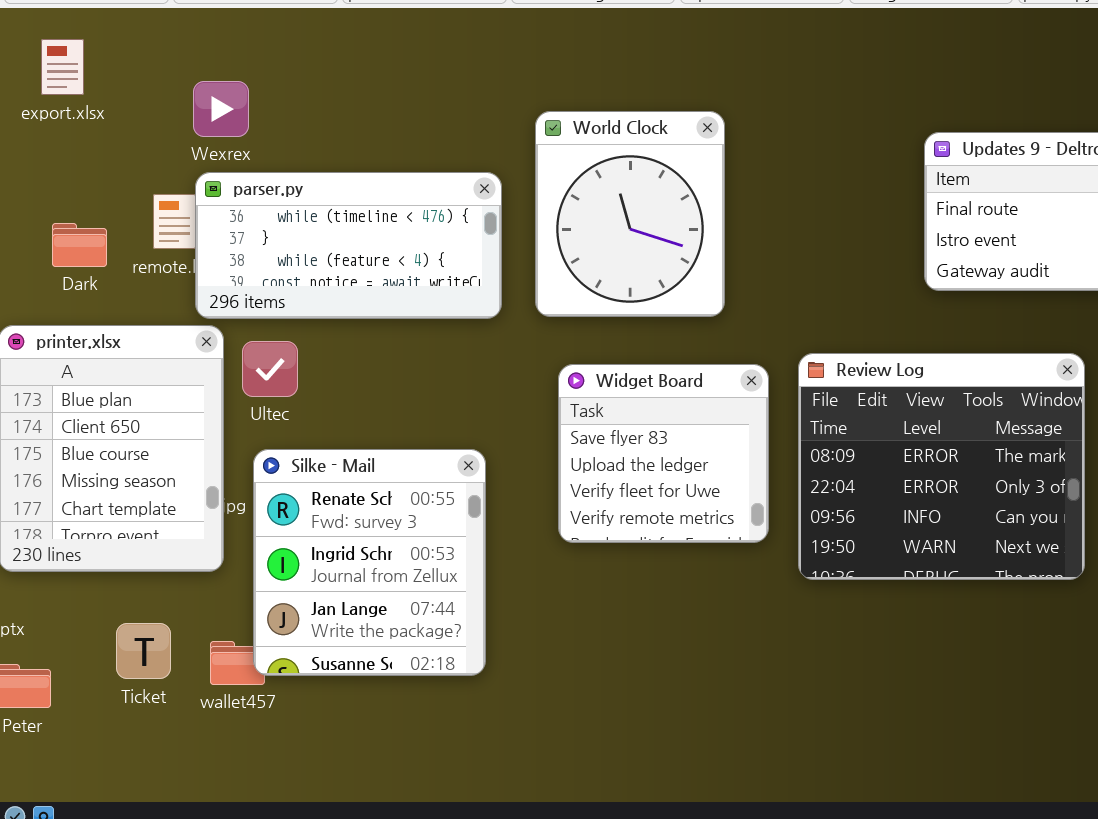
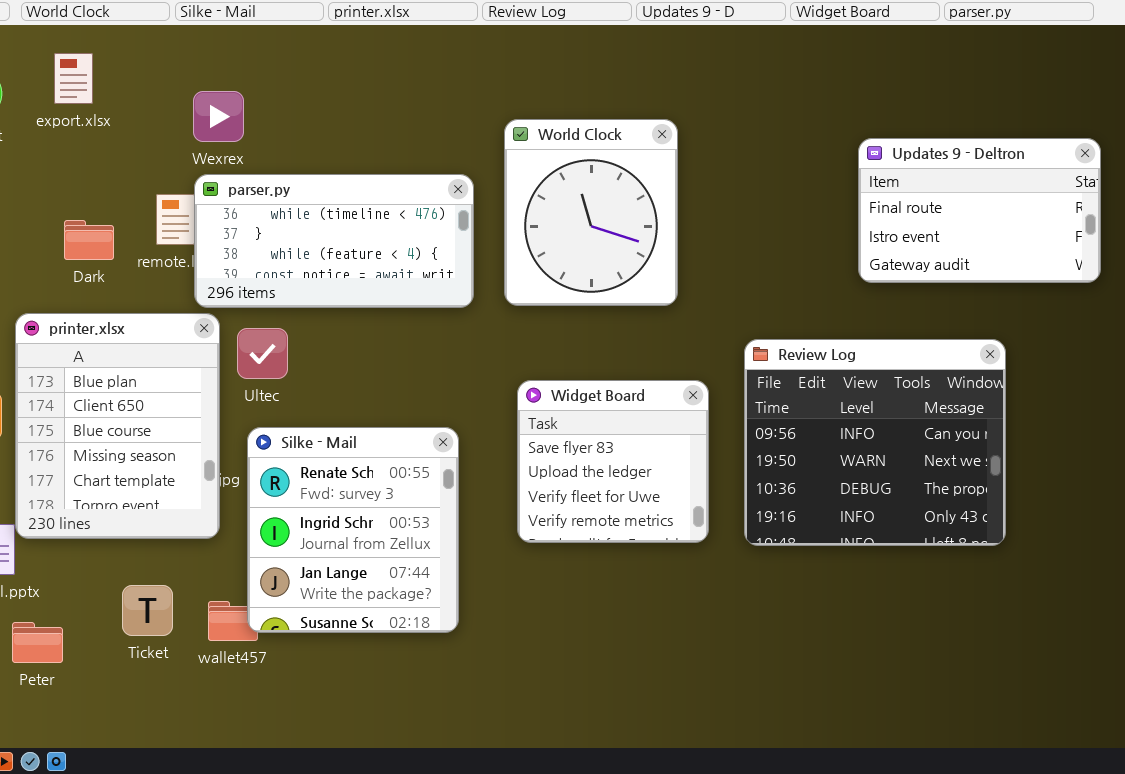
Review Log: [798,353,1085,580] -> [744,339,1006,546], scrolled down 2 rows
Widget Board: [558,364,769,543] -> [517,380,709,543], moved

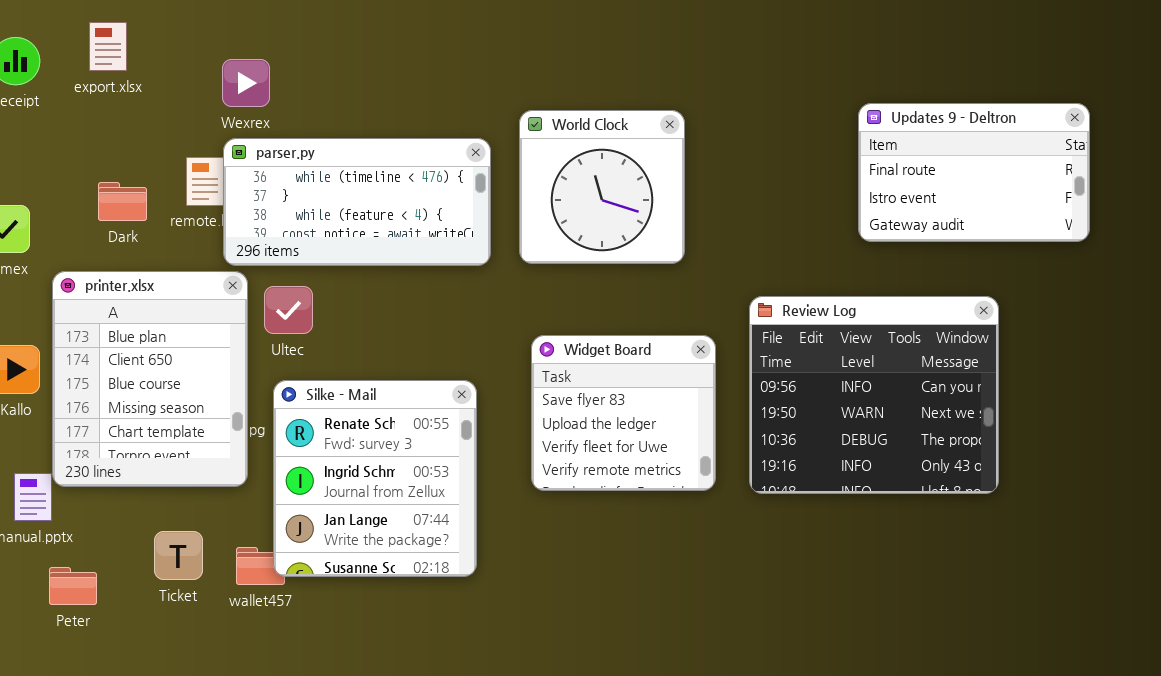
World Clock: [504,119,678,306] -> [519,110,685,264], resized

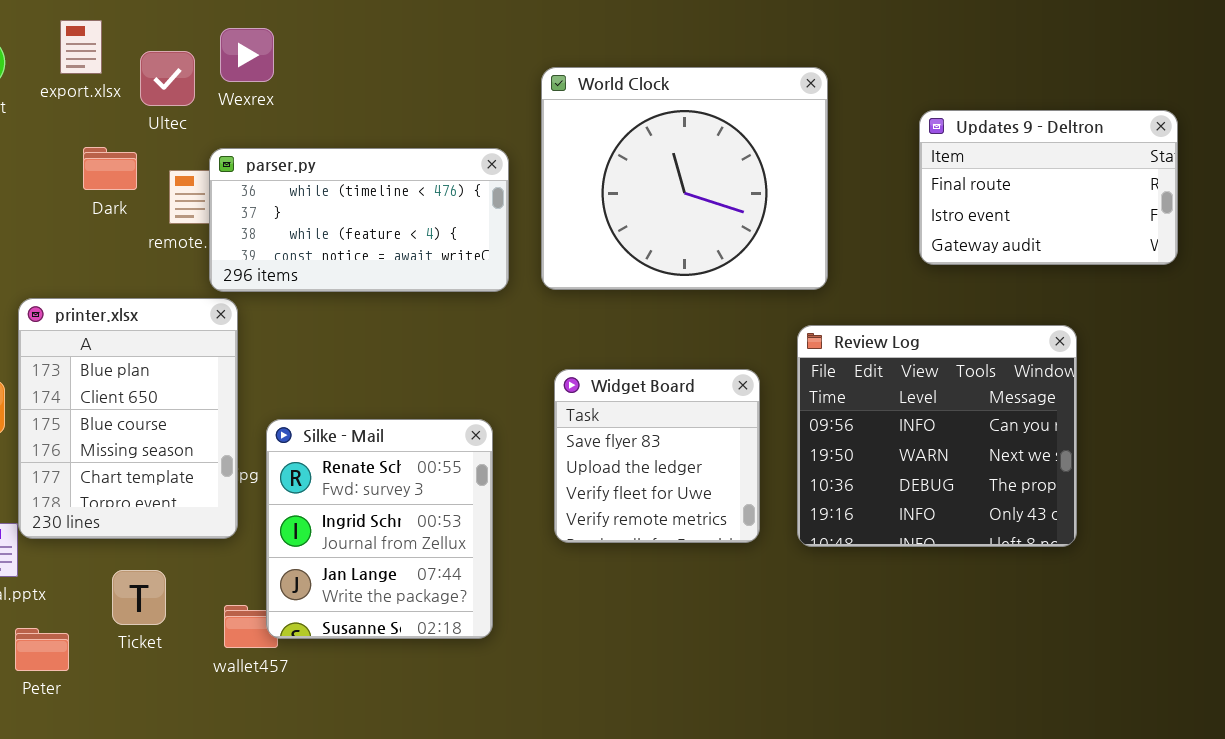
Wexrex: [222,59,270,107] -> [220,28,274,82], moved
World Clock: [519,110,685,264] -> [541,67,828,290], resized
Dark: [98,182,147,221] -> [83,147,137,190], moved
Ultec: [264,286,313,334] -> [140,51,195,106], moved
Ticket: [154,531,203,580] -> [112,570,166,625], moved

